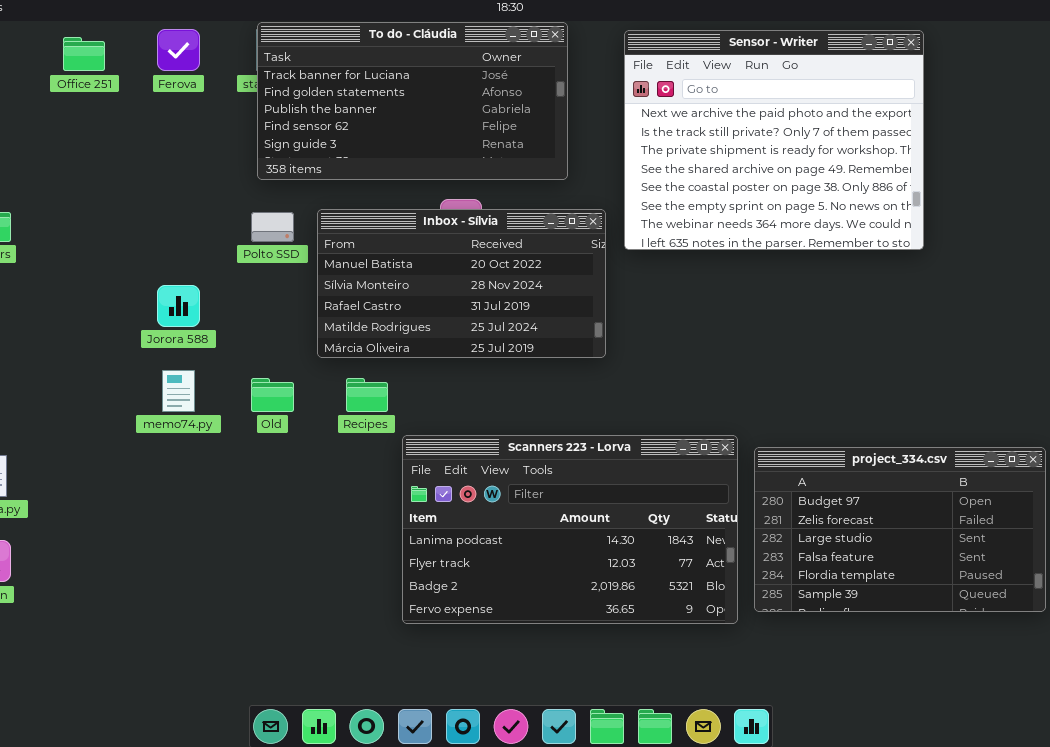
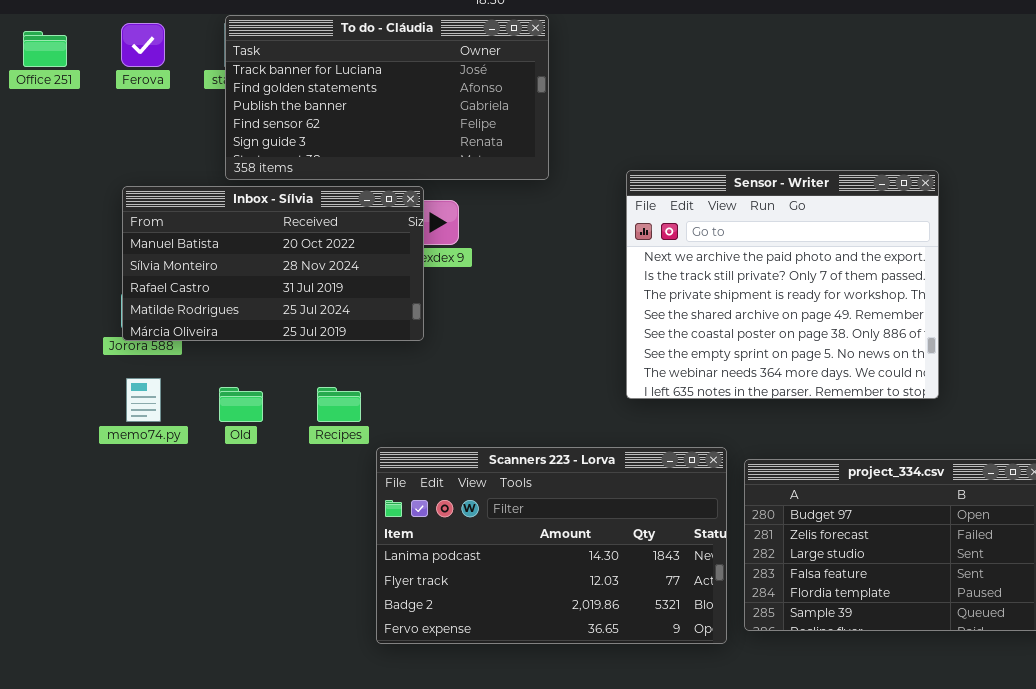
Sensor - Writer: [624,30,924,250] -> [626,170,939,399], moved
Inbox - Sílvia: [317,209,606,358] -> [122,186,424,341], moved

